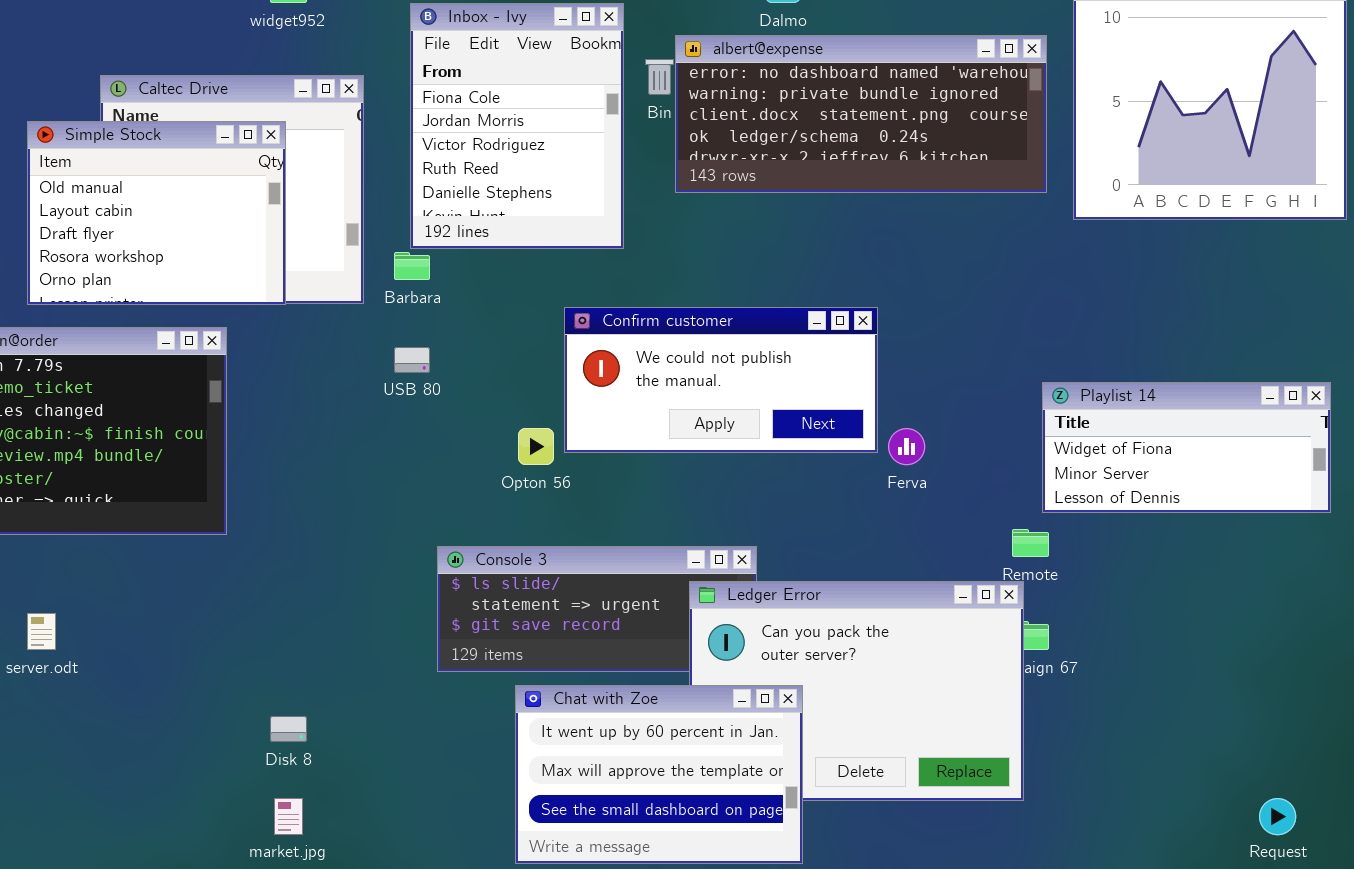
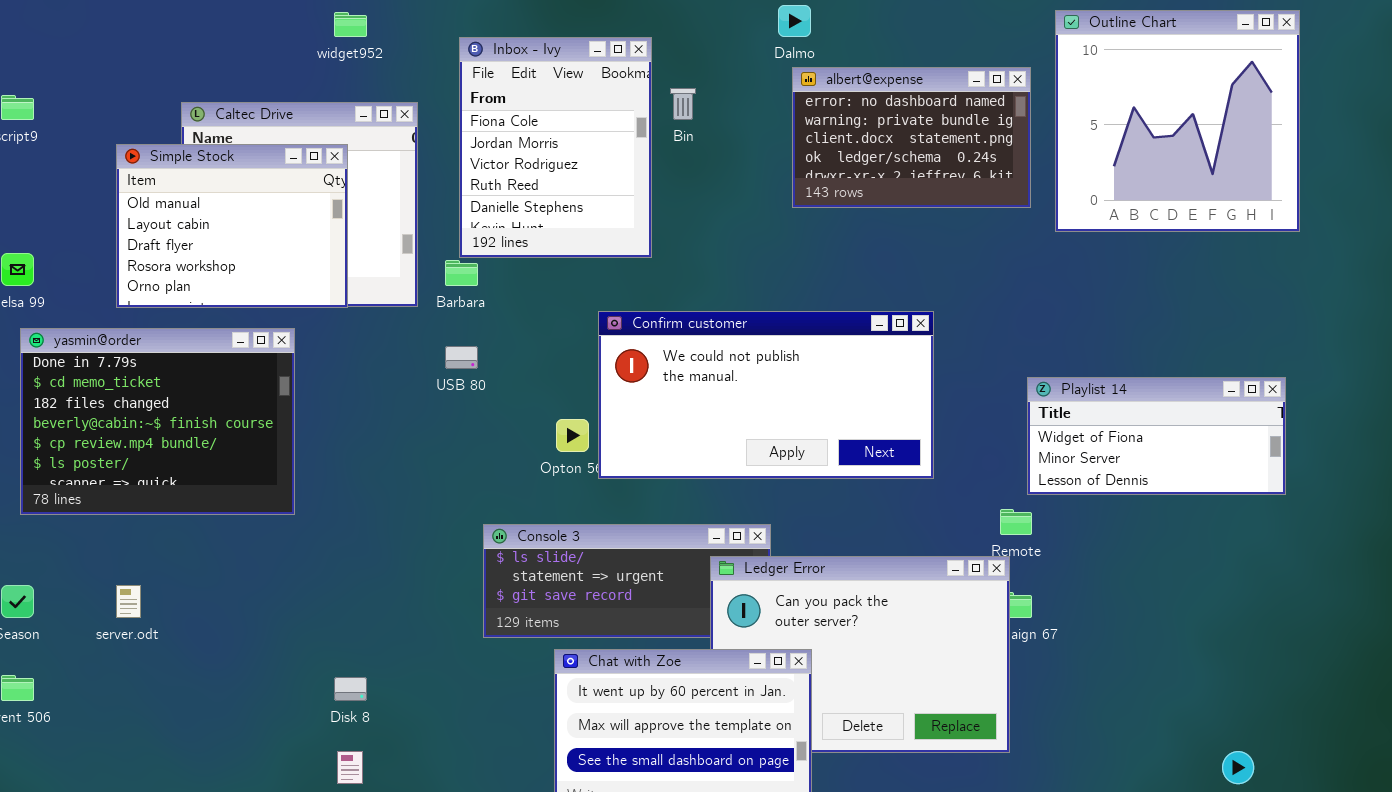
albert@expense: [675,35,1047,193] -> [792,67,1031,208], resized
Confirm customer: [564,307,878,453] -> [598,311,934,479], resized

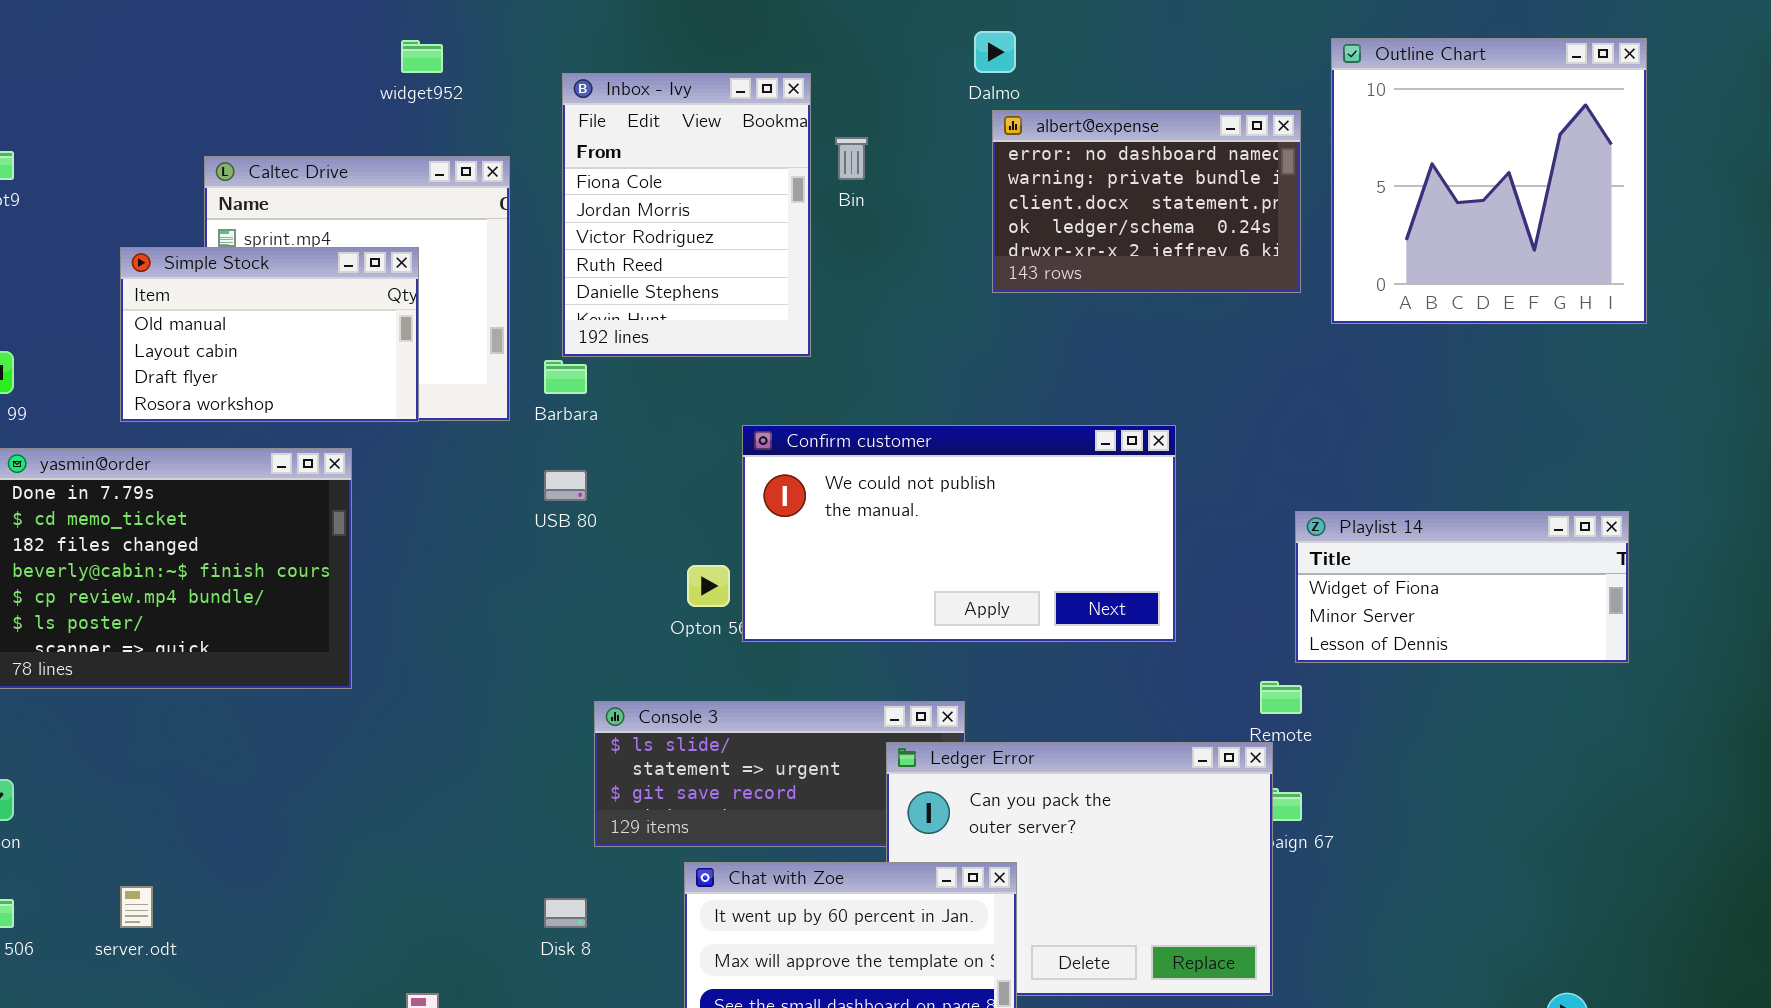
Simple Stock: [116,144,348,308] -> [120,247,419,422], resized
server.odt: [116,585,141,618] -> [120,886,153,928], moved
Disk 8: [334,677,367,701] -> [544,898,587,928], moved

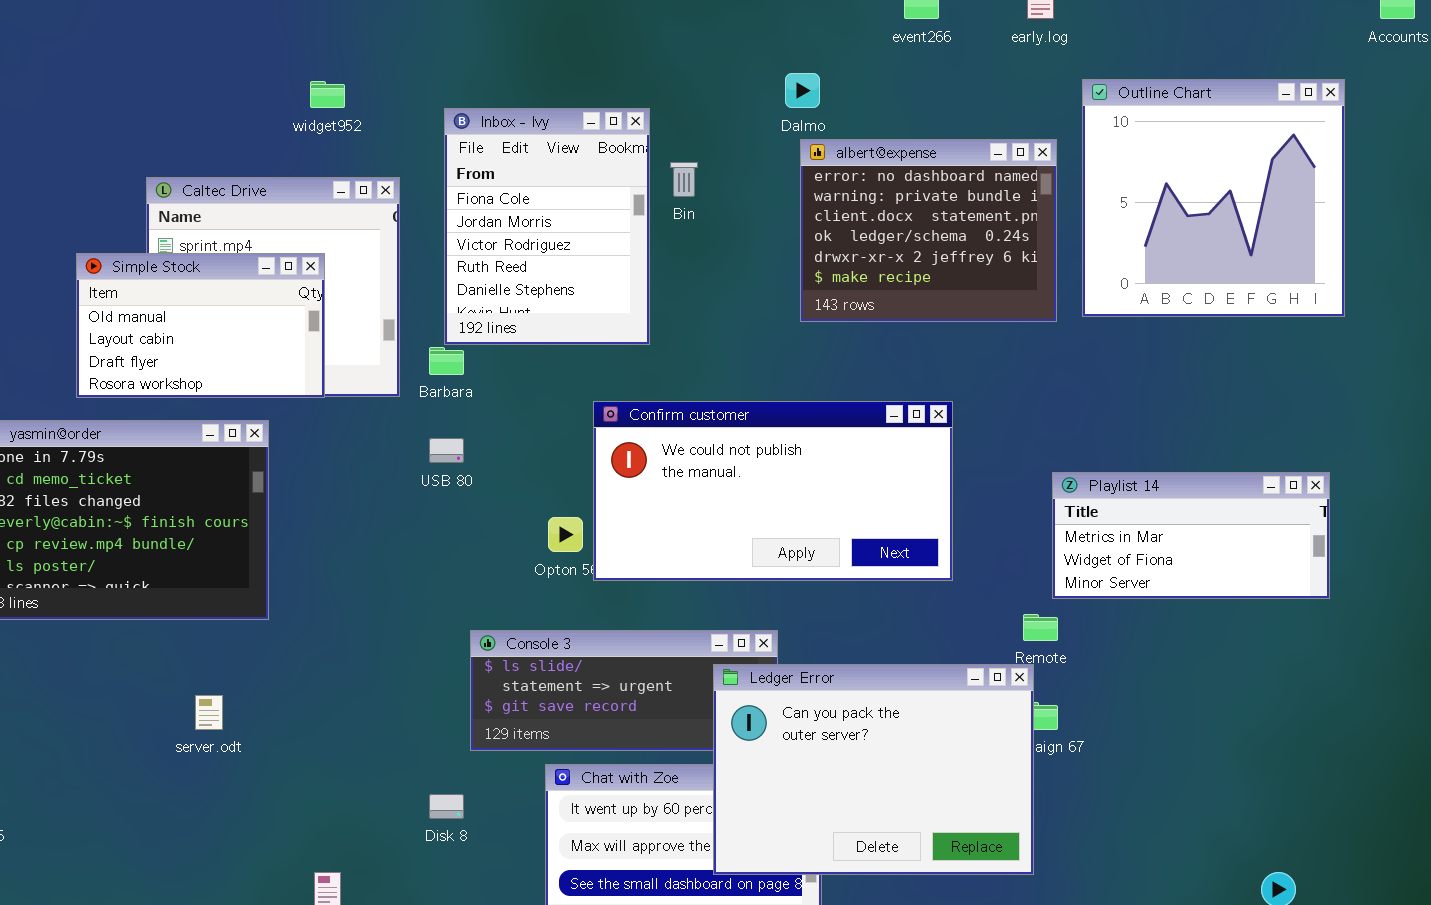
albert@expense: [992,110,1301,293] -> [800,139,1057,322], resized
Playlist 14: [1295,511,1629,663] -> [1052,472,1330,599], scrolled up 1 row
Ledger Error: [886,742,1273,996] -> [713,664,1034,875], raised
server.odt: [120,886,153,928] -> [195,695,223,730], moved

